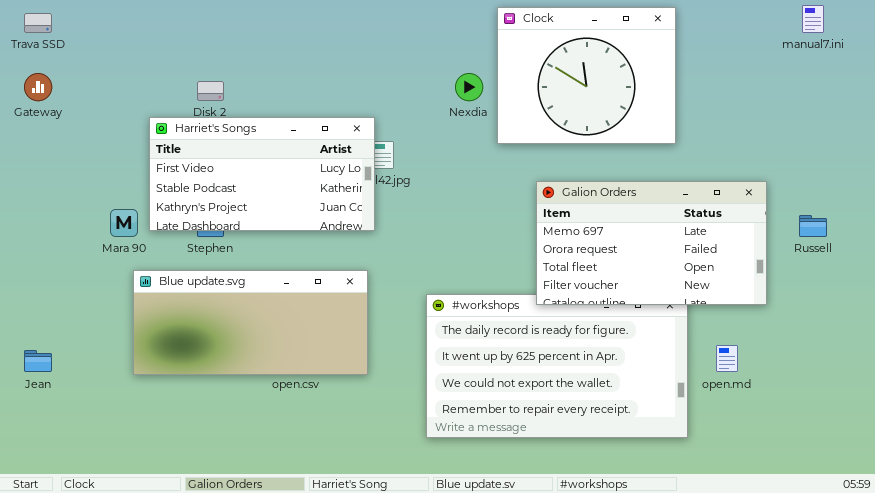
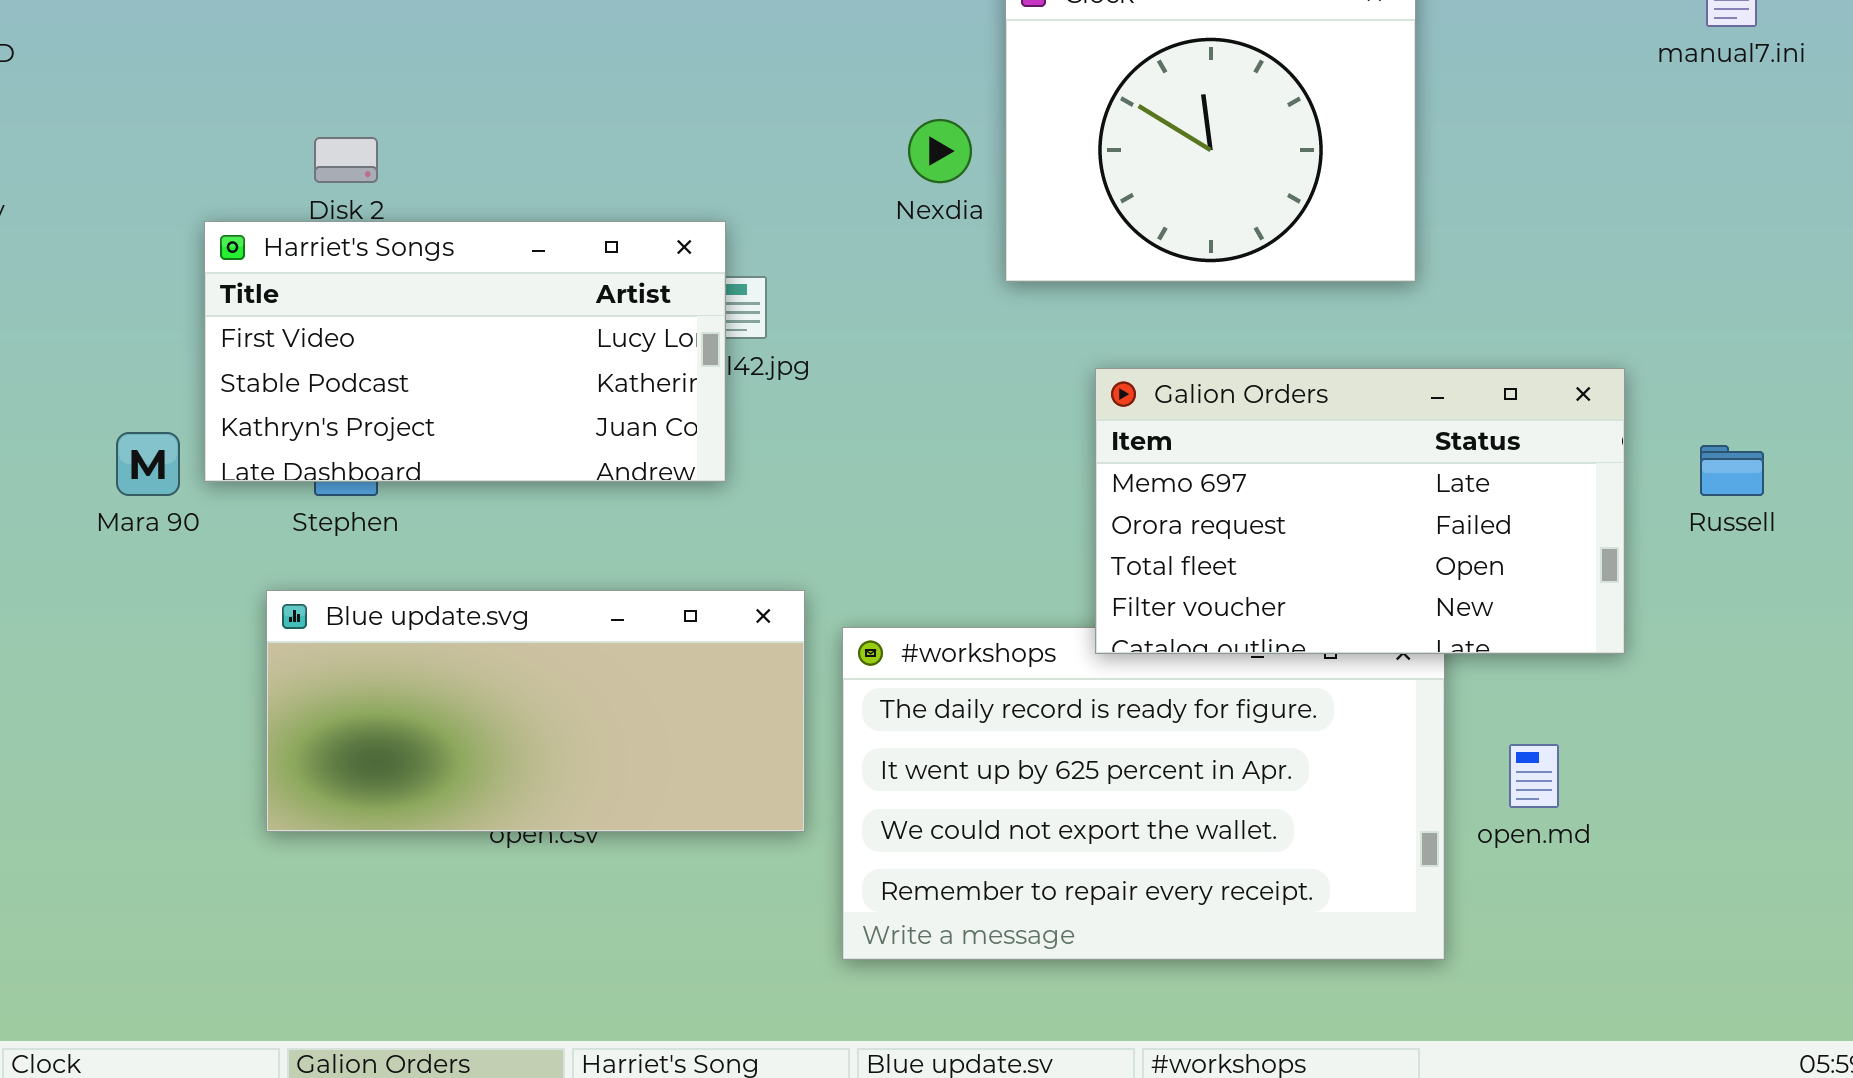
Blue update.svg: [133,270,368,375] -> [266,590,805,832], moved

